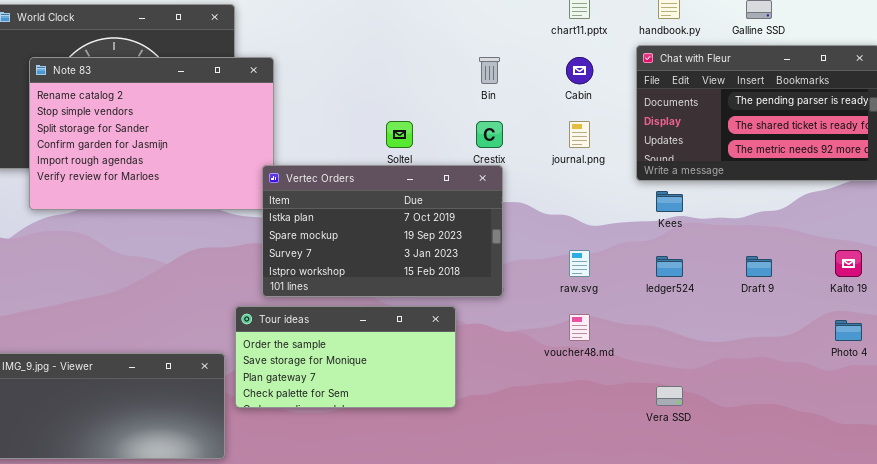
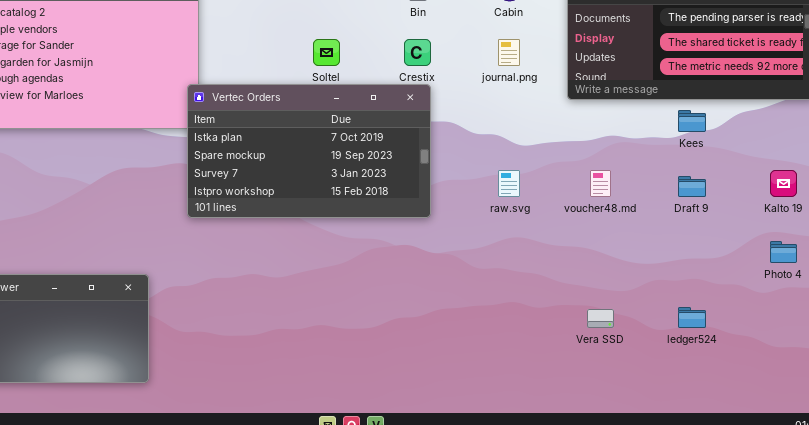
Kees: [656,191,683,212] -> [678,110,706,132], moved
ledger524: [656,256,683,277] -> [678,307,706,328], moved
Tour ideas: [235,306,456,408] -> none, closed
voucher48.md: [569,314,590,341] -> [590,170,611,197], moved

